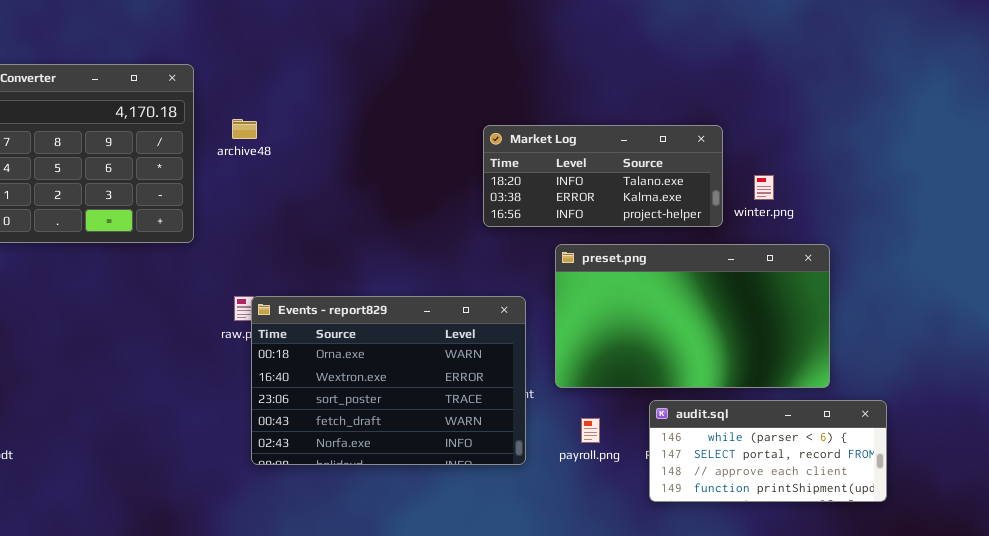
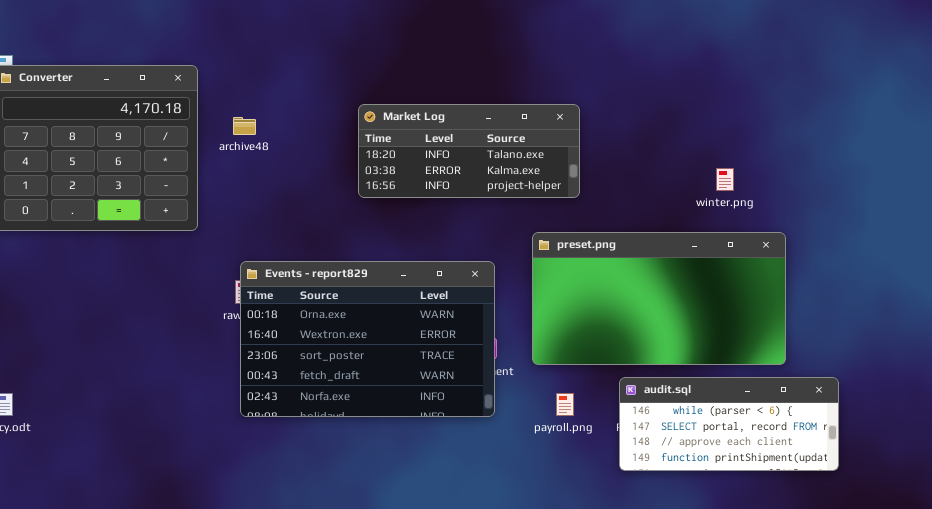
Market Log: [483,125,723,227] -> [358,104,580,198], moved
Events - report829: [251,296,526,465] -> [240,261,495,417], moved

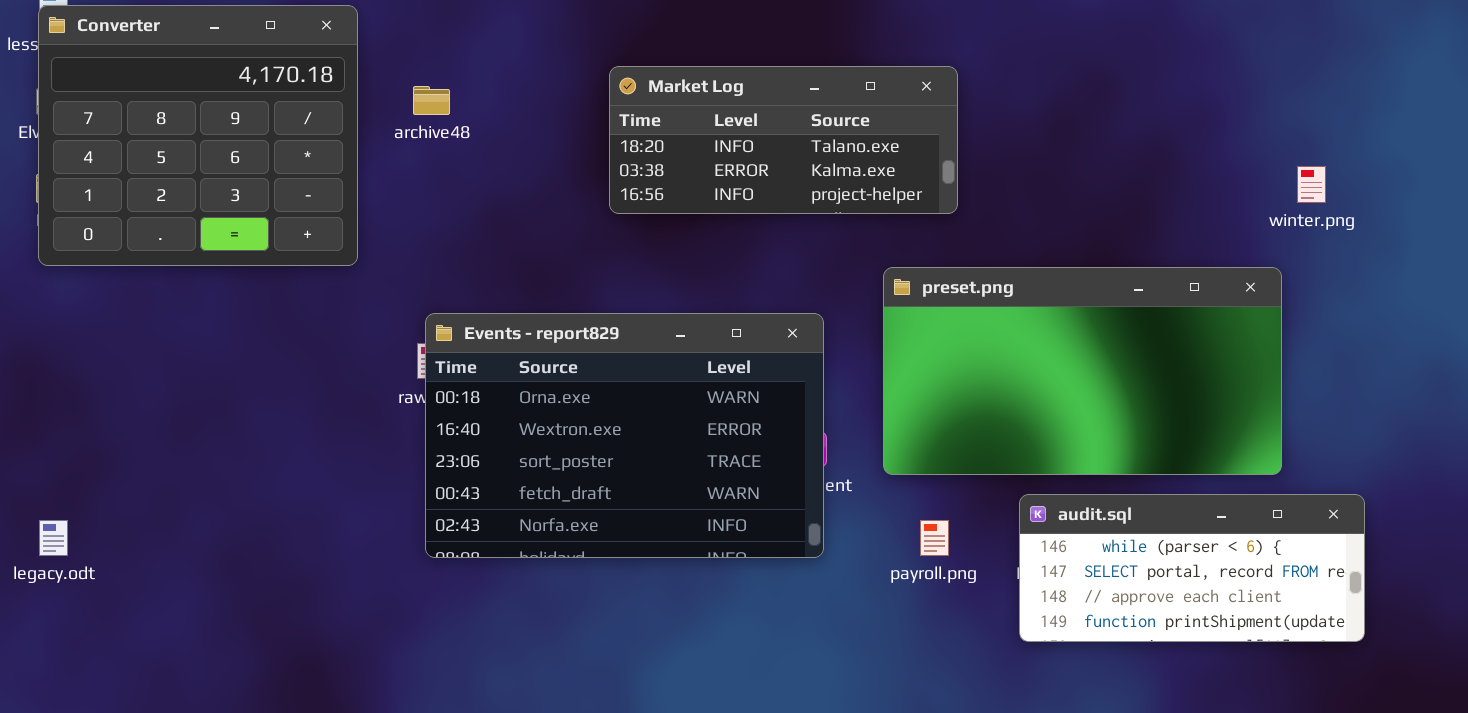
winter.png: [716,168,734,191] -> [1297,166,1326,203], moved

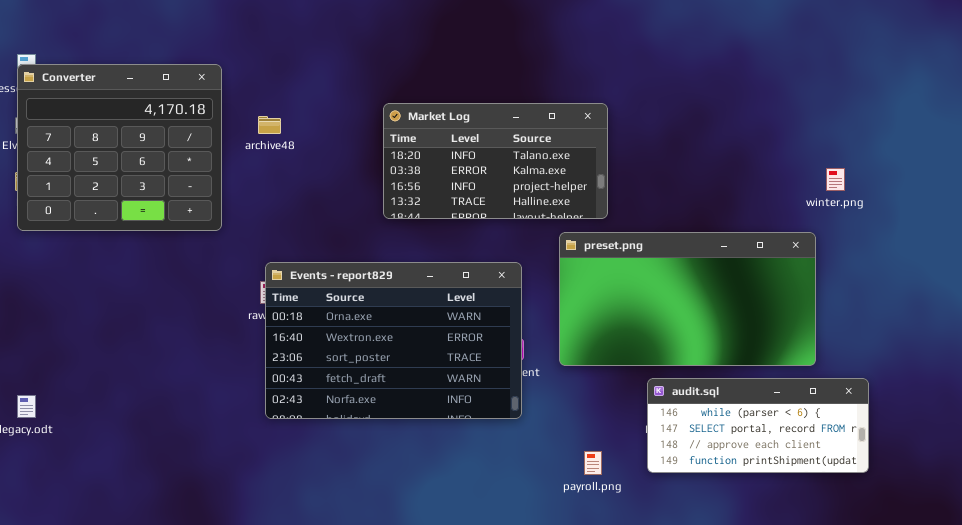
Market Log: [609,66,958,214] -> [383,103,608,219], resized
payroll.png: [920,520,949,556] -> [584,451,602,475], moved

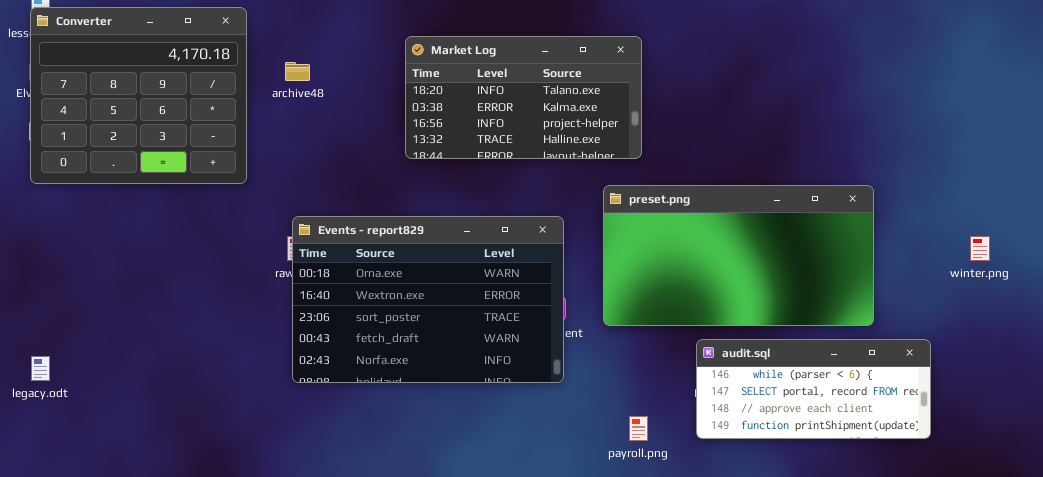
Market Log: [383,103,608,219] -> [405,36,642,159], moved
winter.png: [826,168,845,191] -> [970,236,990,261], moved

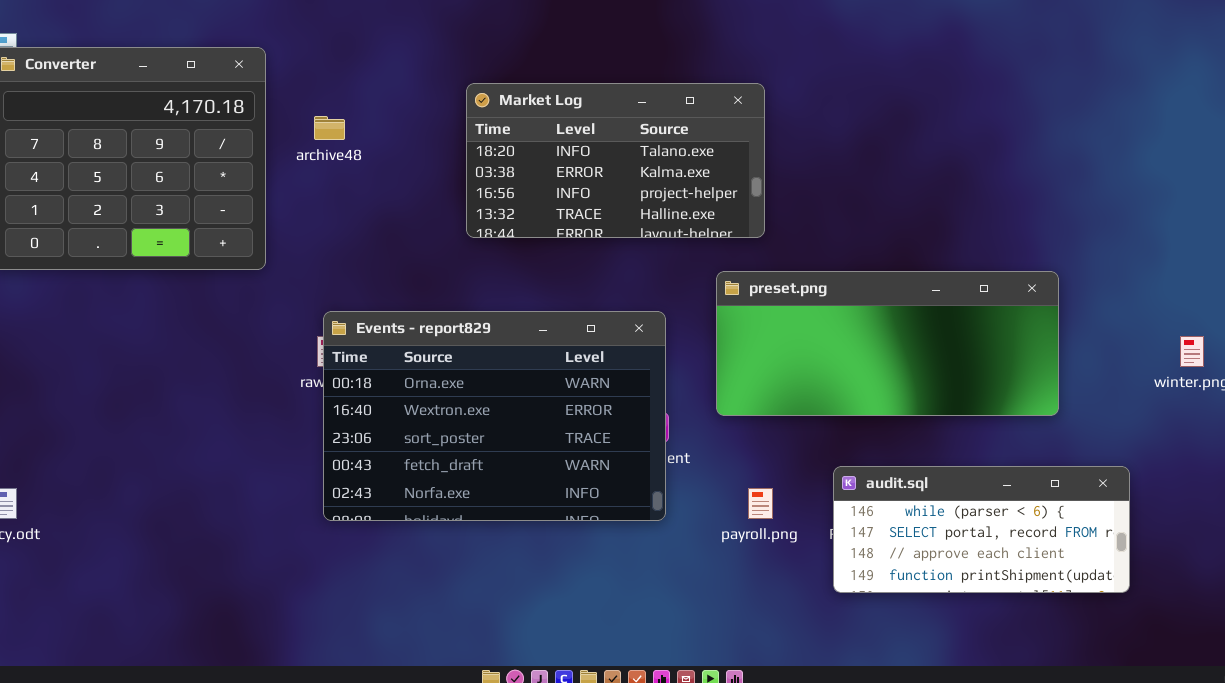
preset.png: [603,185,874,326] -> [716,271,1059,416], resized
payroll.png: [629,416,648,441] -> [748,488,773,519], moved

